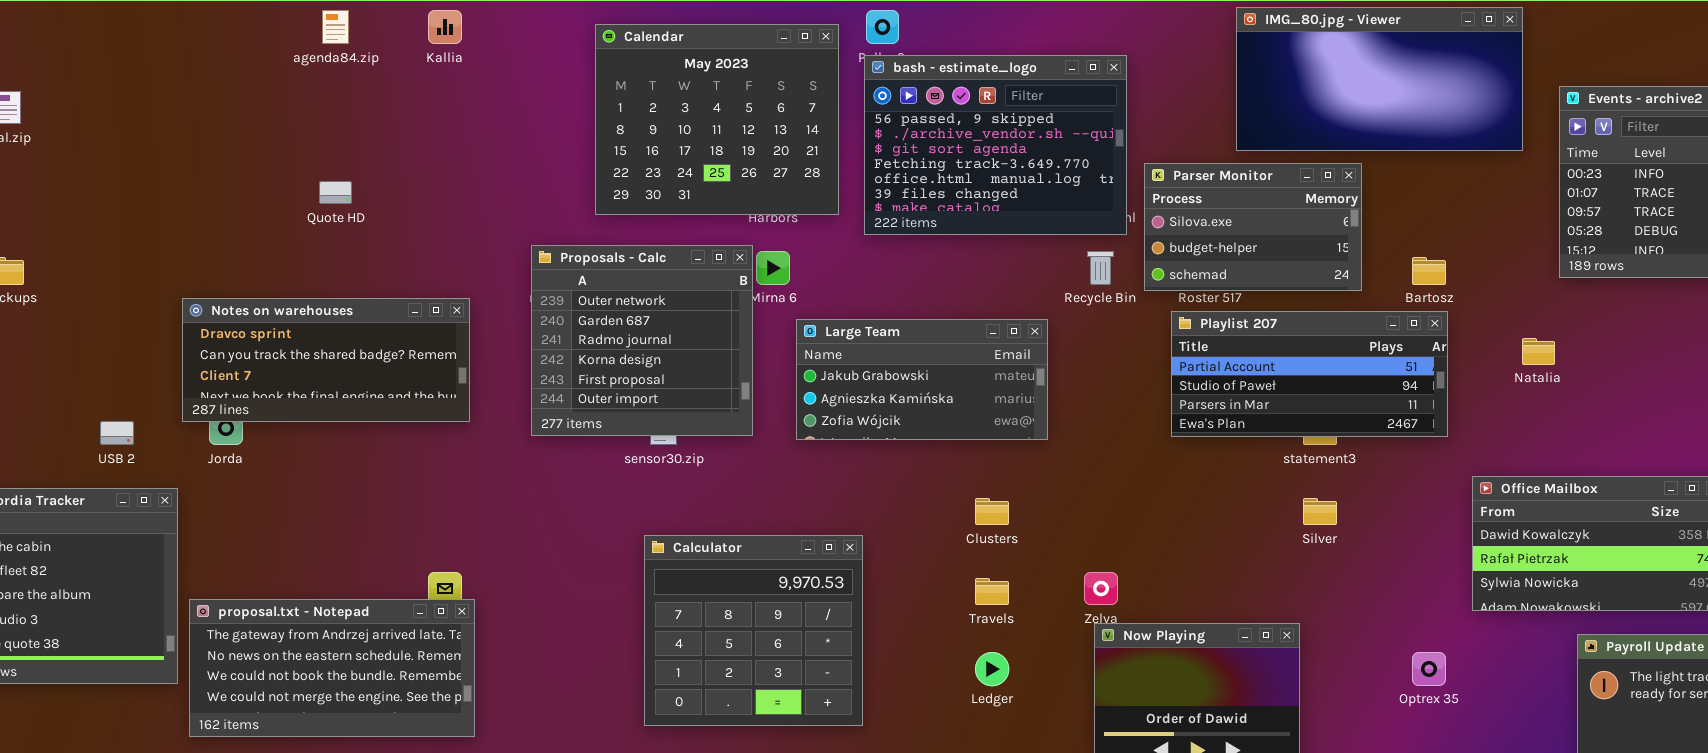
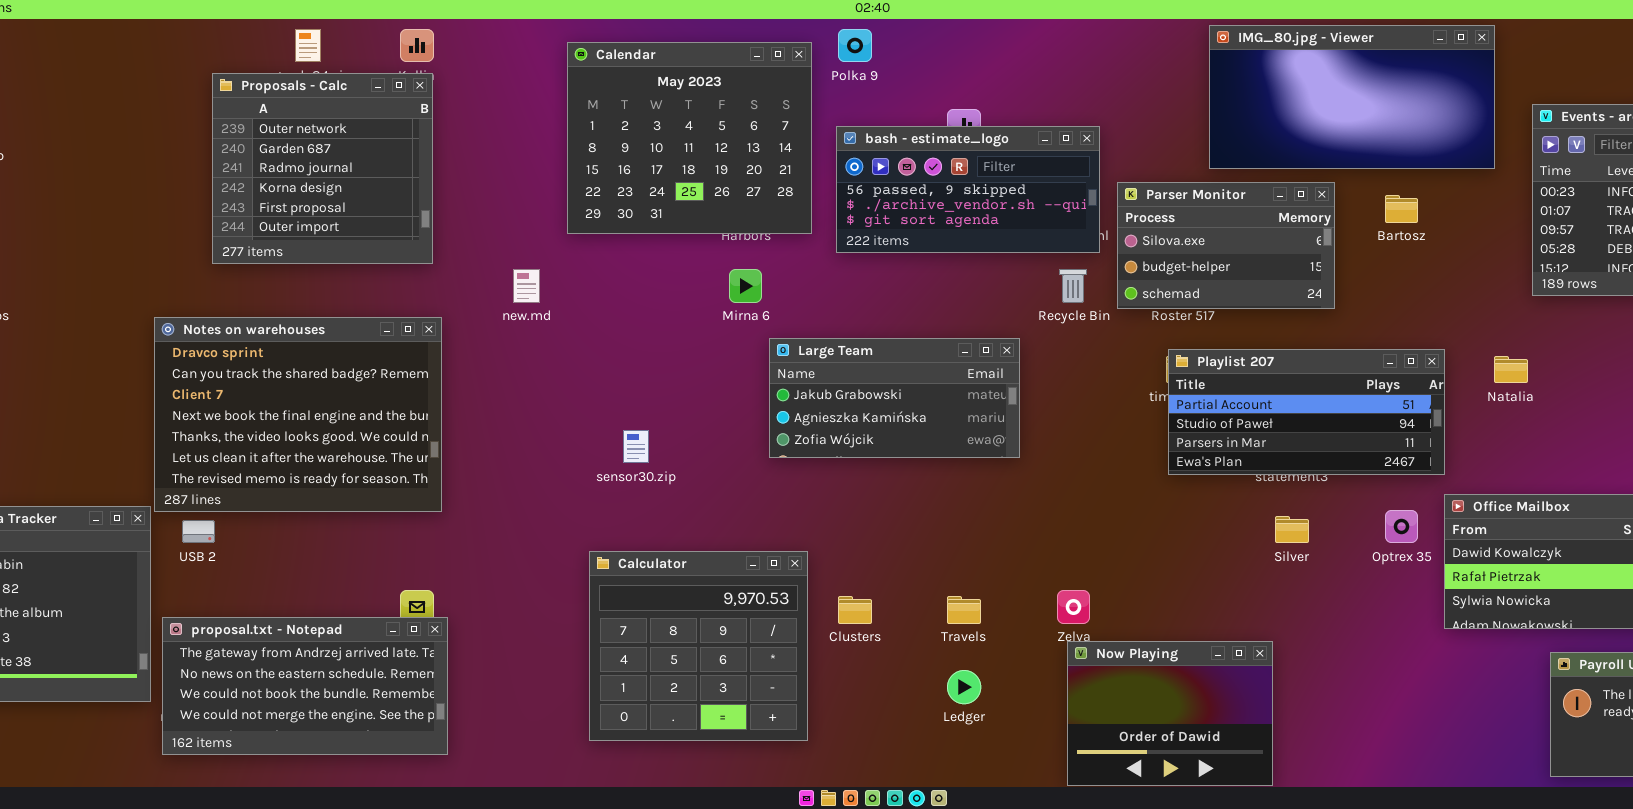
bash - estimate_logo: [864,55,1127,235] -> [836,126,1100,253], resized
Proposals - Calc: [531,245,753,436] -> [212,73,433,264], moved
Bartosz: [1412,257,1446,285] -> [1385,195,1418,223], moved
Notes on warehouses: [182,298,470,422] -> [154,317,442,512], resized
Playlist 207: [1171,311,1448,437] -> [1168,349,1445,475], moved
USB 2: [100,421,134,445] -> [182,520,215,543], moved
Clusters: [975,498,1009,525] -> [838,596,872,624], moved
Calculator: [644,535,863,726] -> [589,551,808,741], moved
Optrex 35: [1412,652,1446,686] -> [1385,510,1418,543], moved

